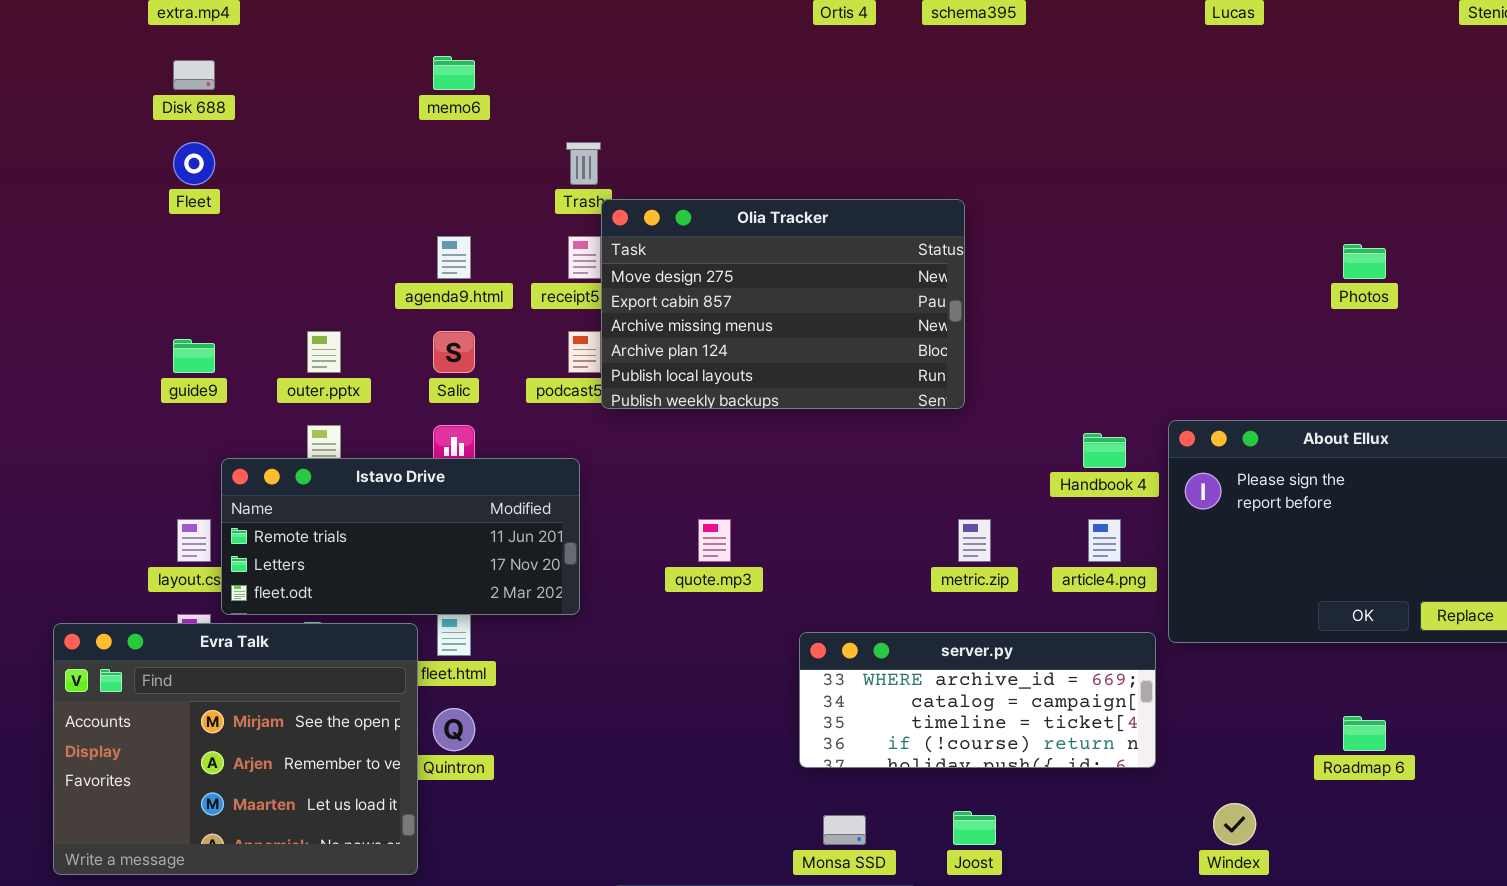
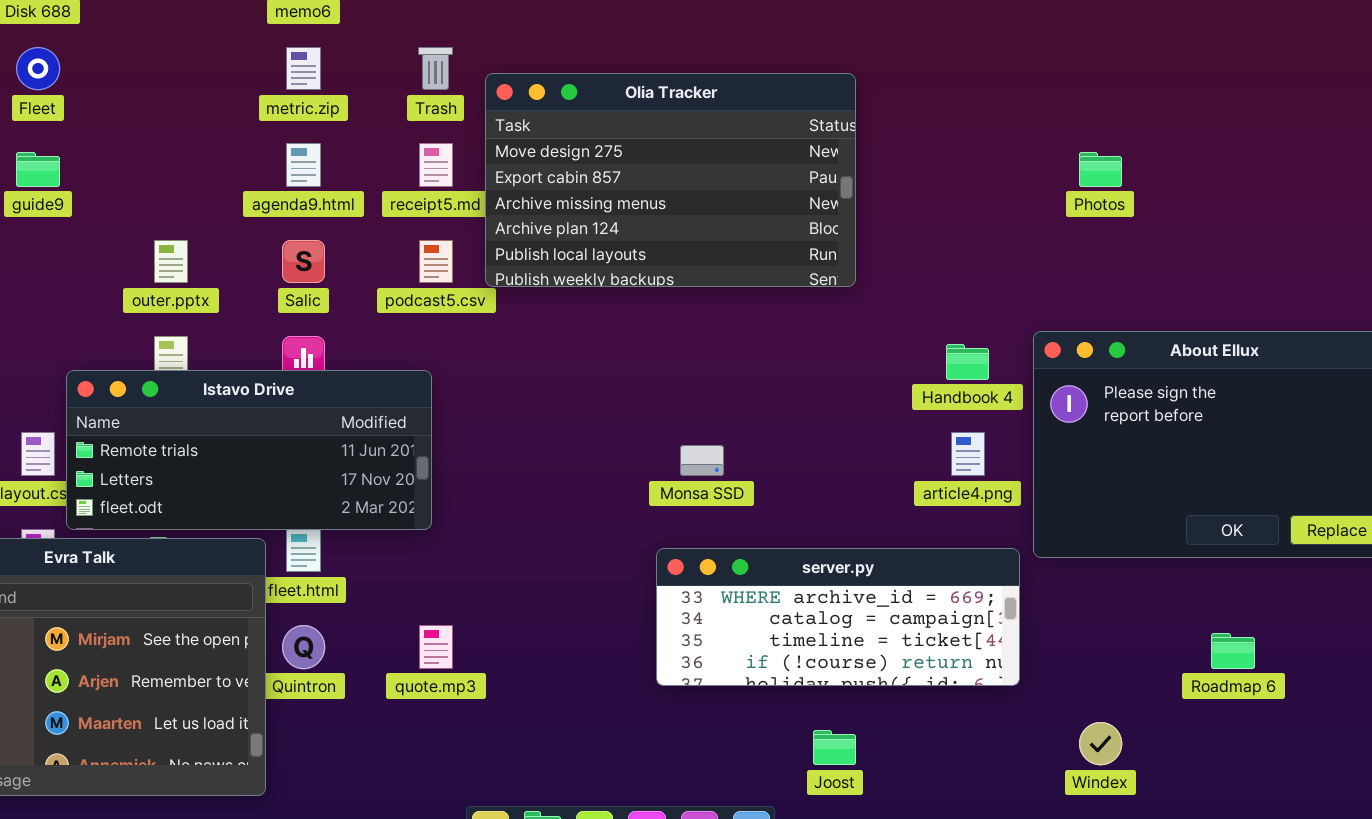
Olia Tracker: [601,199,965,409] -> [485,73,856,287], moved
Photos: [1343,244,1386,279] -> [1079,152,1122,187], moved
guide9: [173,339,215,373] -> [16,152,60,187], moved
quote.mp3: [698,519,731,562] -> [419,625,453,669], moved
metric.zip: [958,519,991,562] -> [286,47,321,90], moved
Monsa SSD: [823,815,866,845] -> [680,445,724,476], moved

